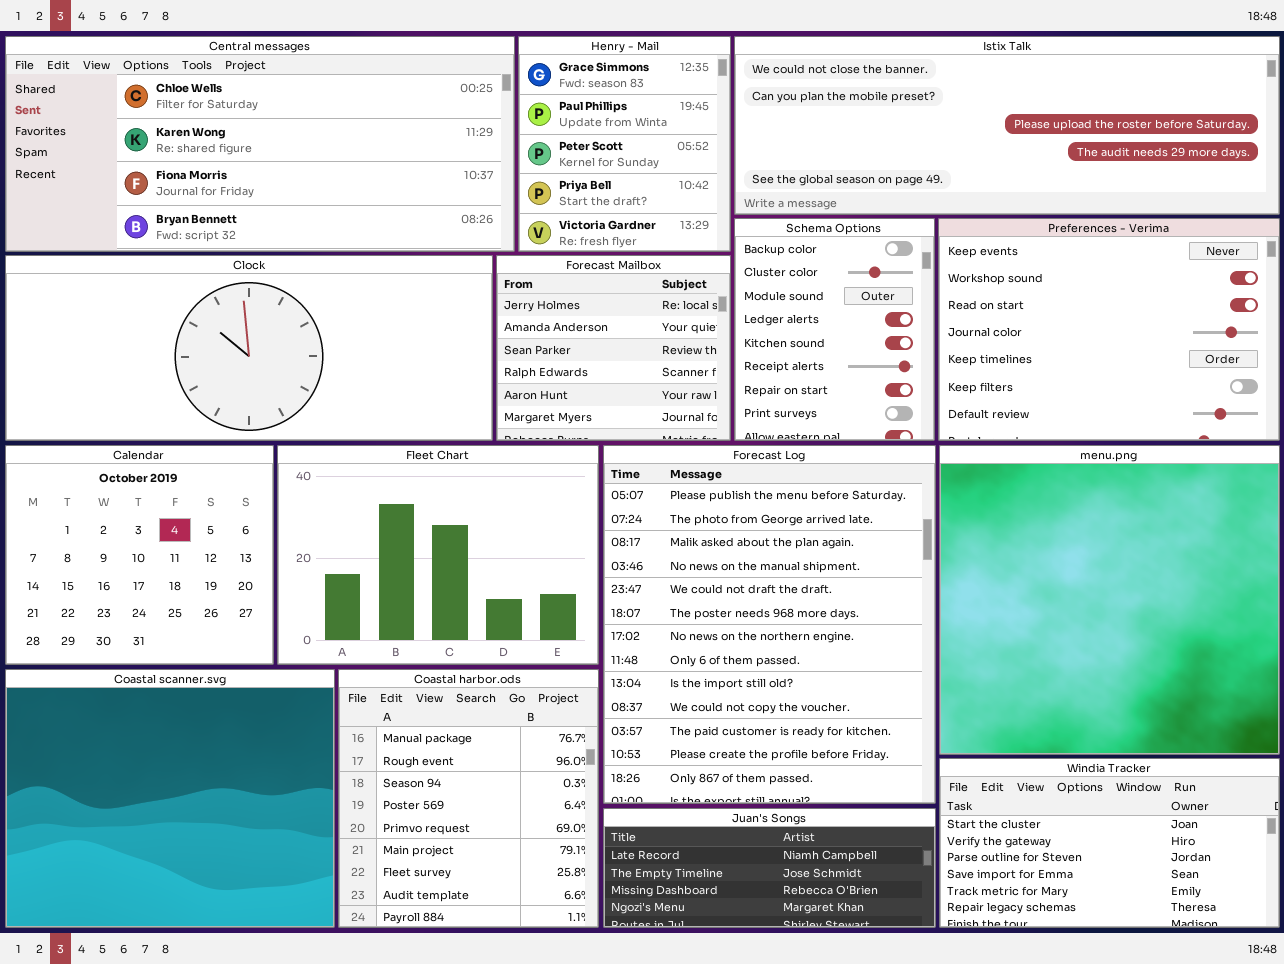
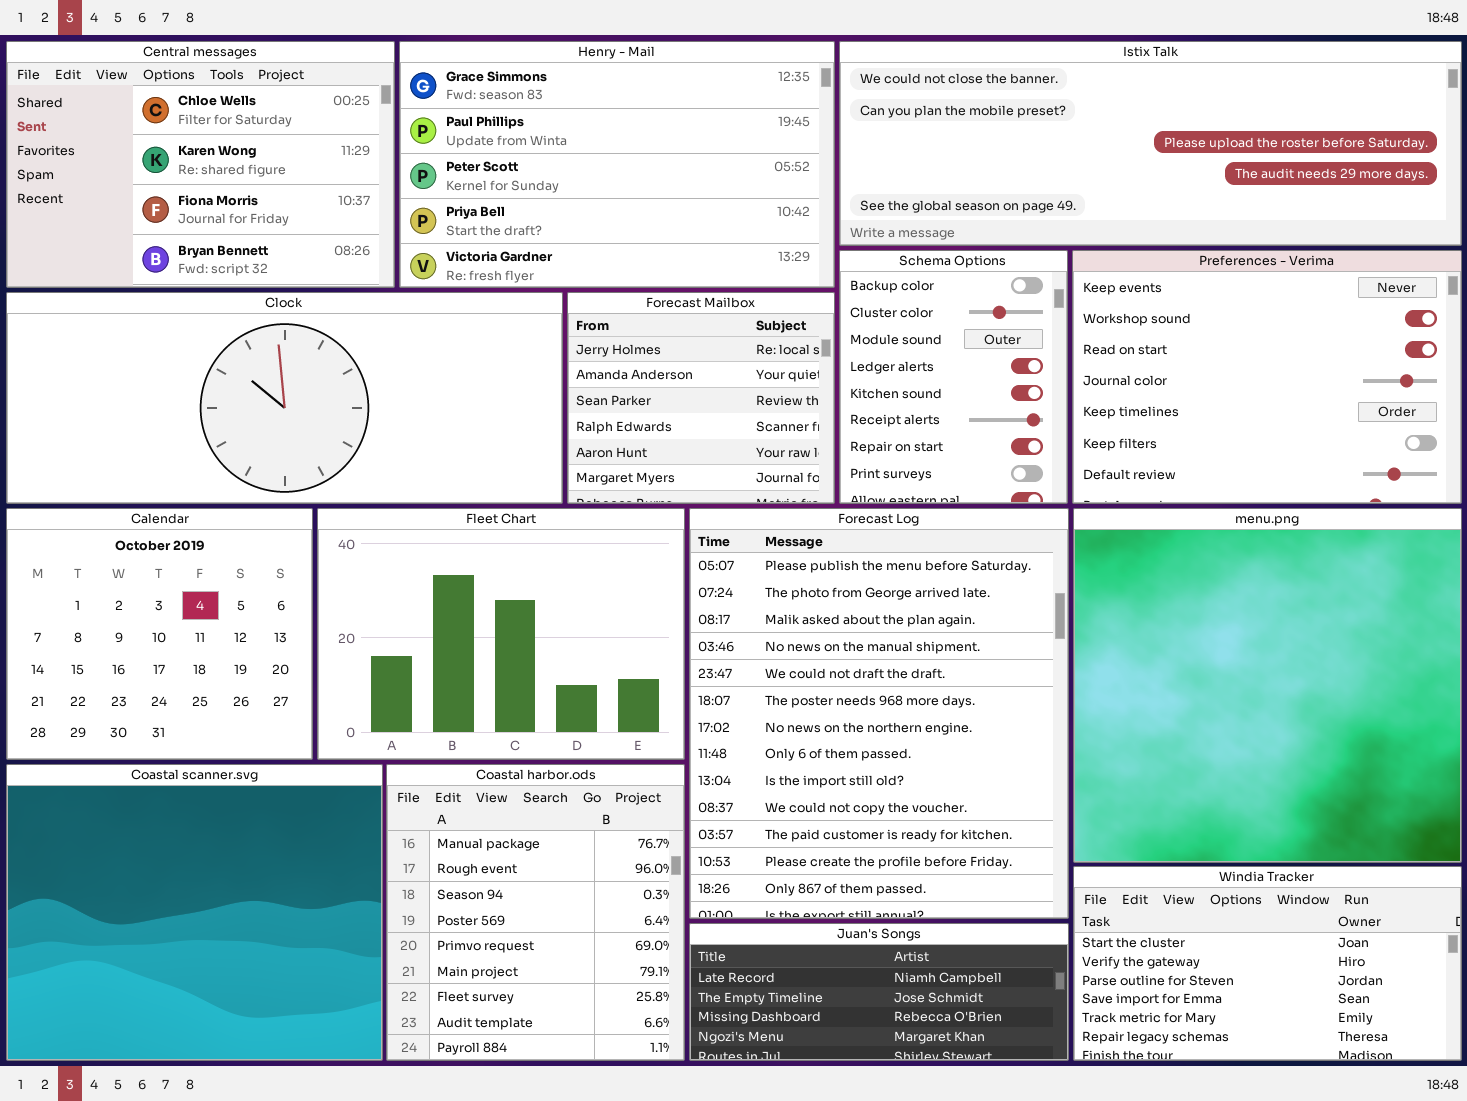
Central messages: [5,36,515,252] -> [6,41,395,288], resized
Henry - Mail: [518,36,731,252] -> [399,41,835,288], resized

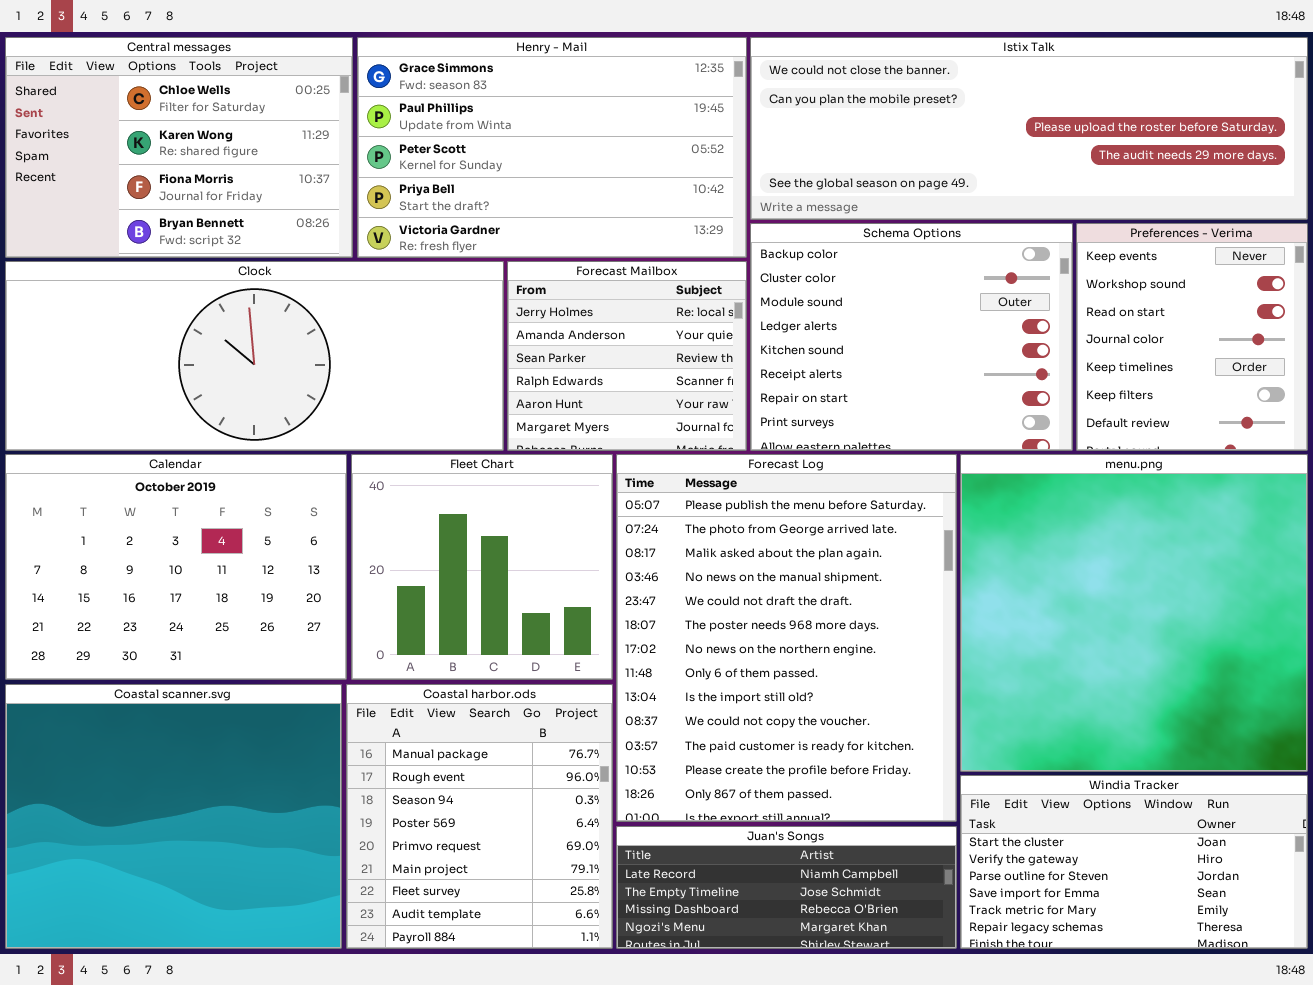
Schema Options: [839,250,1068,504] -> [750,223,1073,451], resized
Preferences - Verima: [1072,250,1462,504] -> [1076,223,1308,451], resized
Calendar: [6,508,313,760] -> [5,454,347,680], resized
Fleet Chart: [317,508,685,760] -> [351,454,613,680], resized

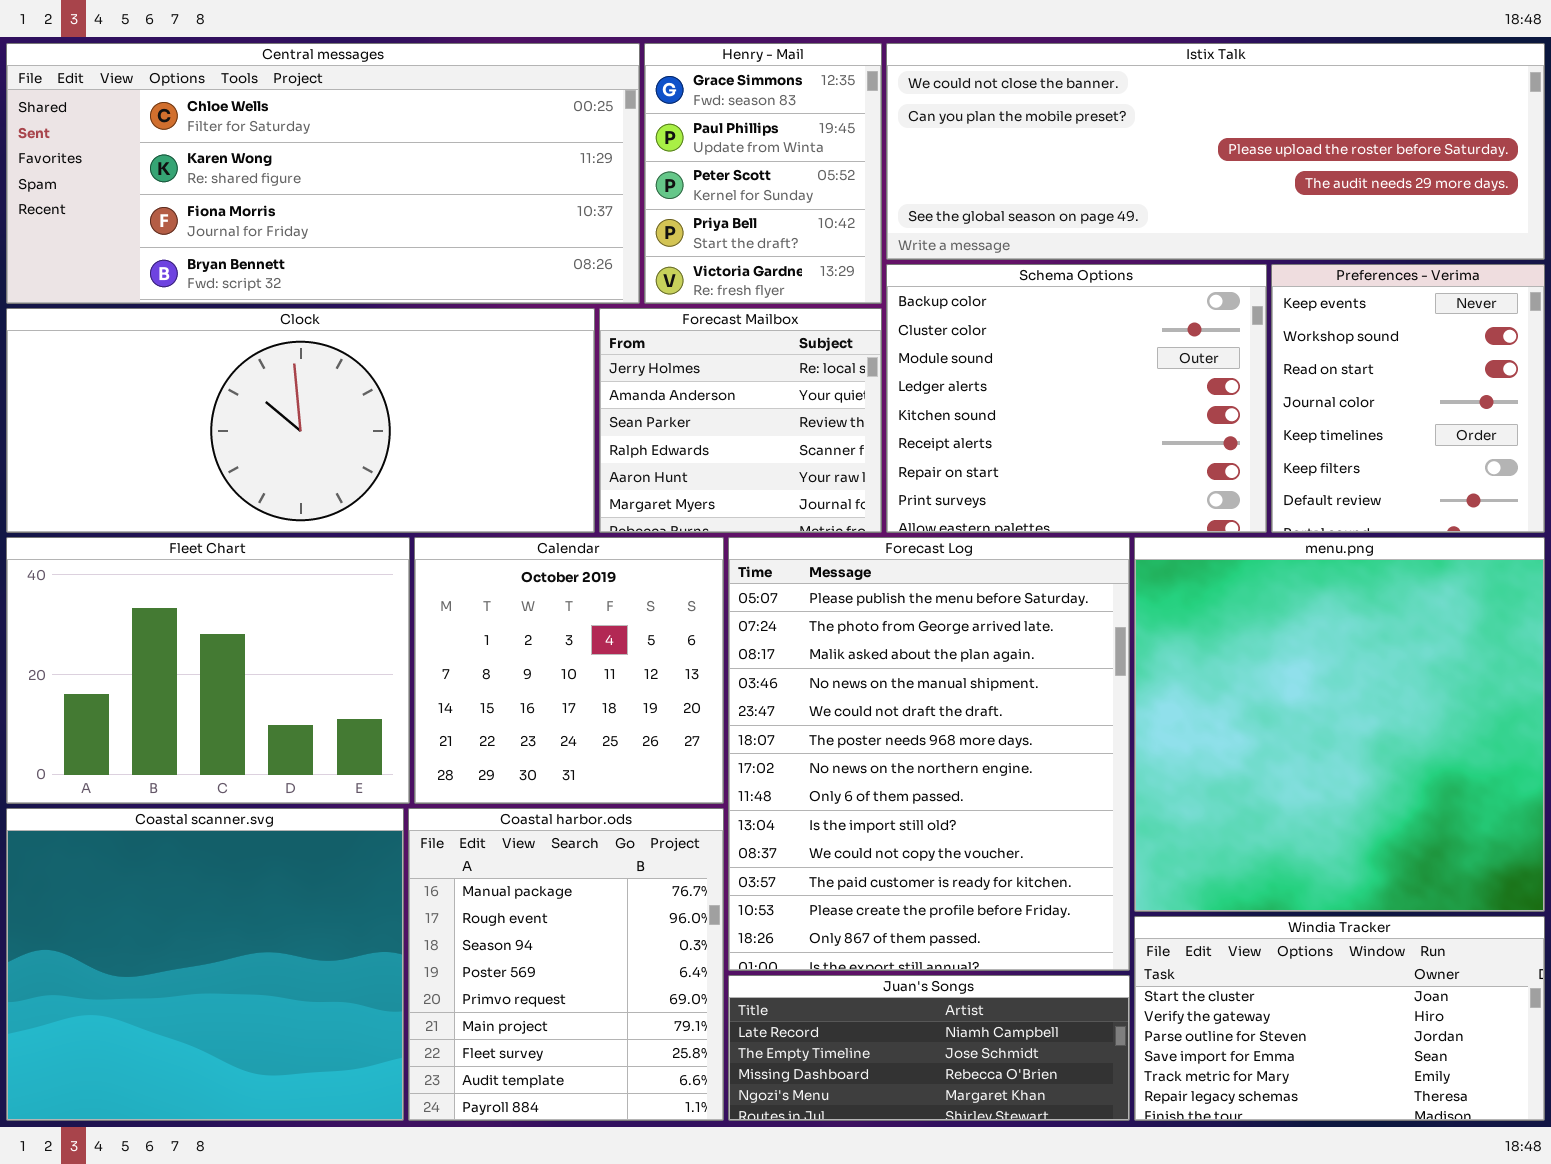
Central messages: [5,37,353,258] -> [6,43,640,304], resized
Henry - Mail: [357,37,747,258] -> [644,43,882,304], resized
Calendar: [5,454,347,680] -> [414,537,724,804], moved, resized
Fleet Chart: [351,454,613,680] -> [6,537,410,804], moved, resized

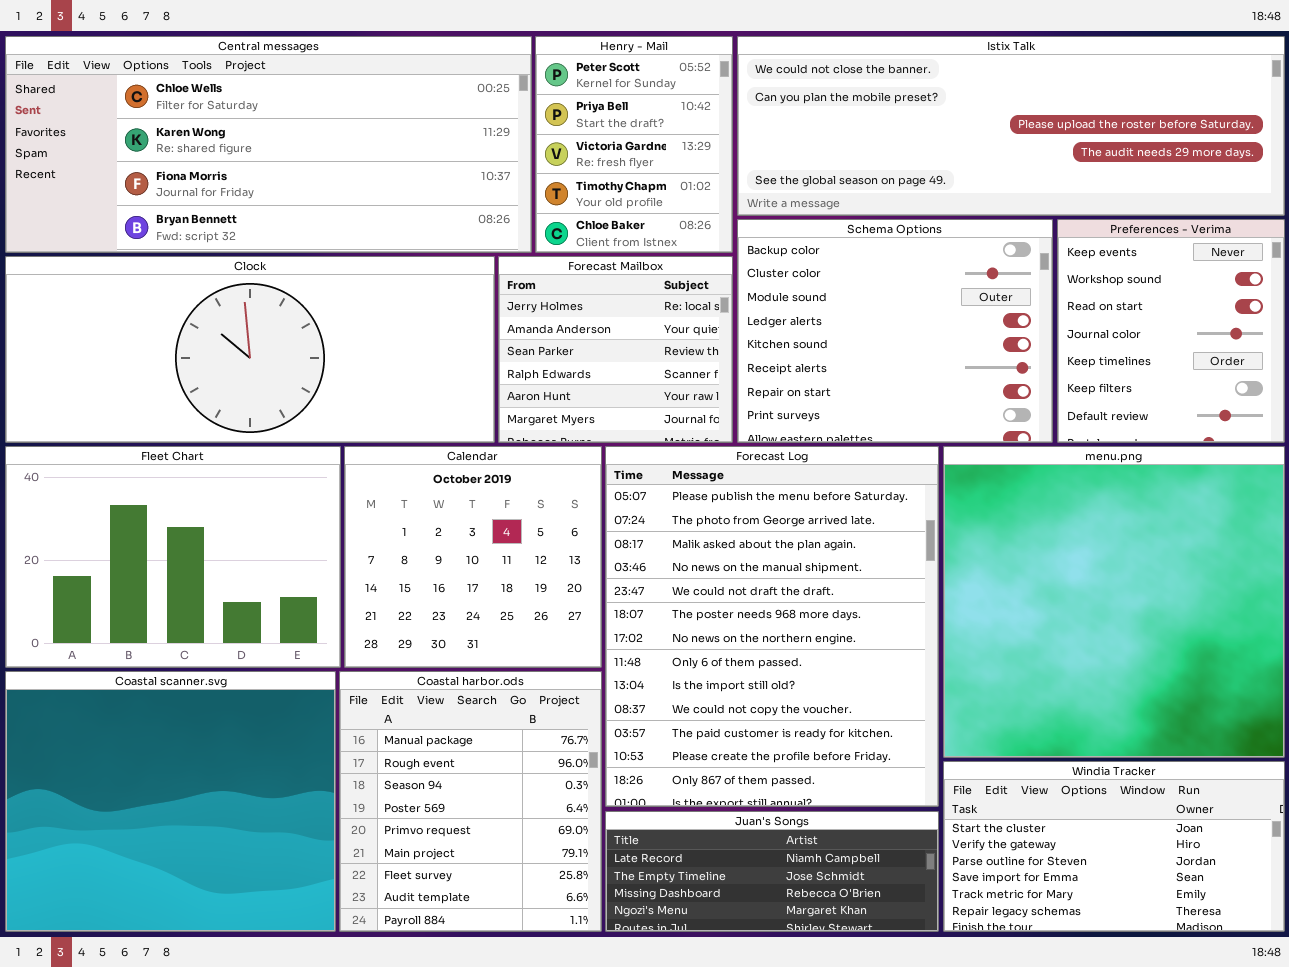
Henry - Mail: [644,43,882,304] -> [535,36,733,253], scrolled down 2 rows

